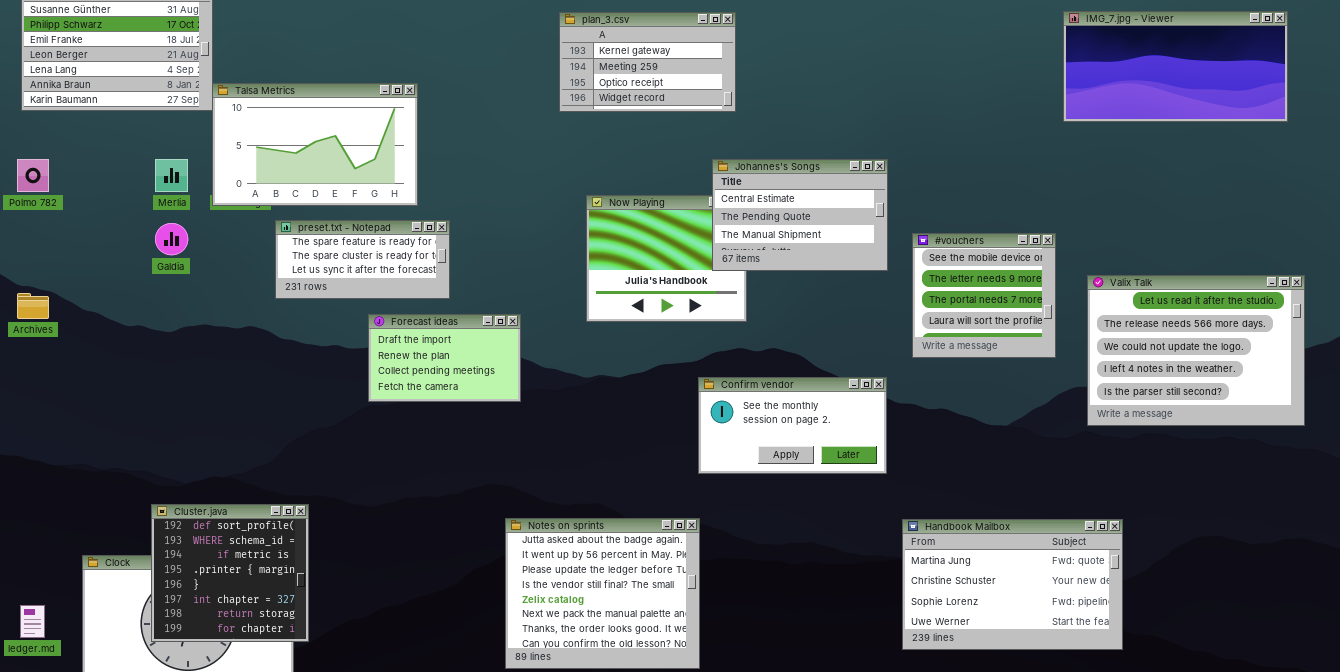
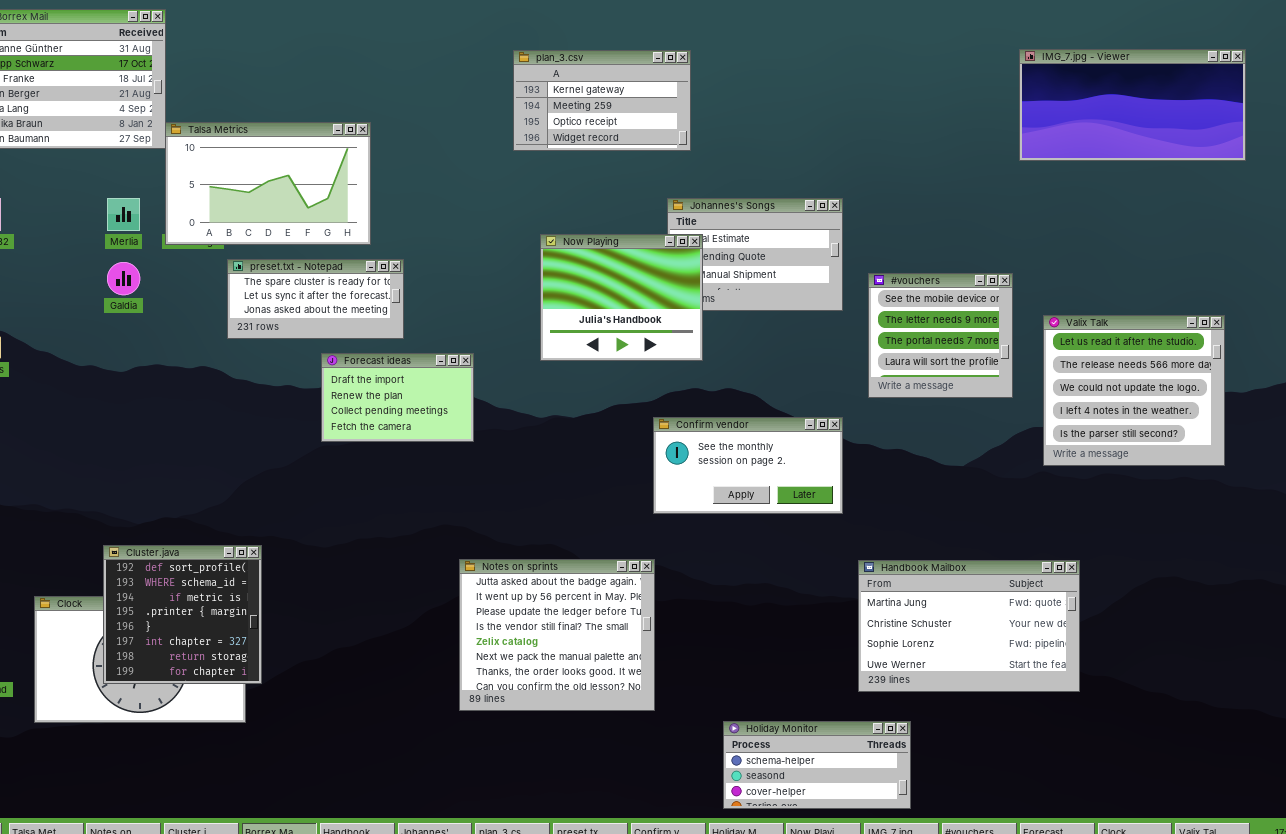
Now Playing: [586,195,747,322] -> [540,234,703,361], raised
preset.txt - Notepad: [275,220,450,299] -> [227,259,404,339], scrolled down 1 row
Valix Talk: [1087,275,1305,426] -> [1043,315,1225,466], resized

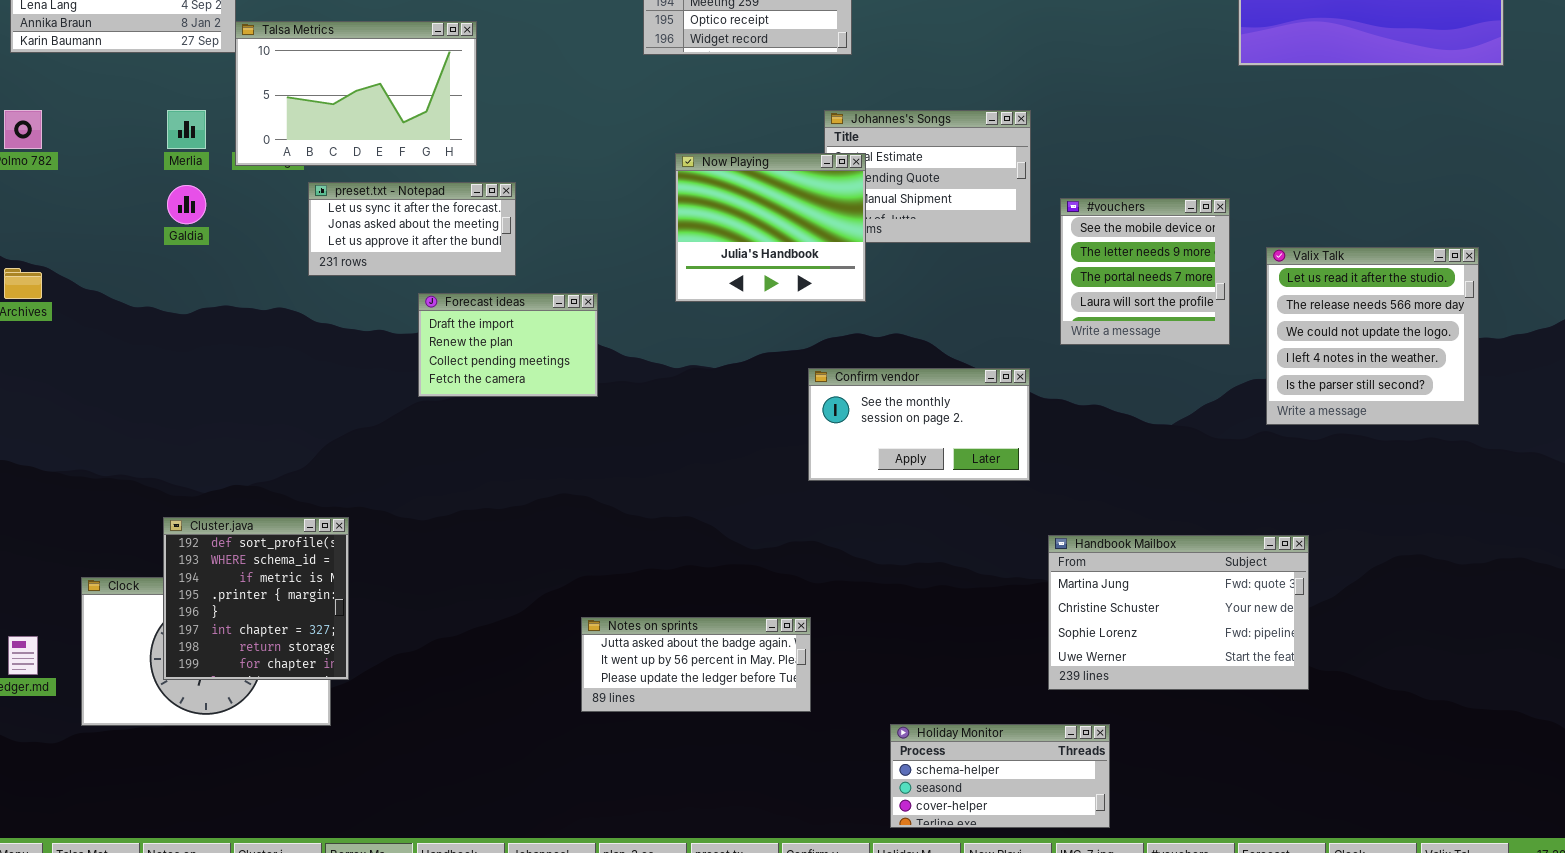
preset.txt - Notepad: [227,259,404,339] -> [308,182,516,276], scrolled down 1 row
Notes on sprints: [459,559,655,711] -> [581,617,811,712], resized

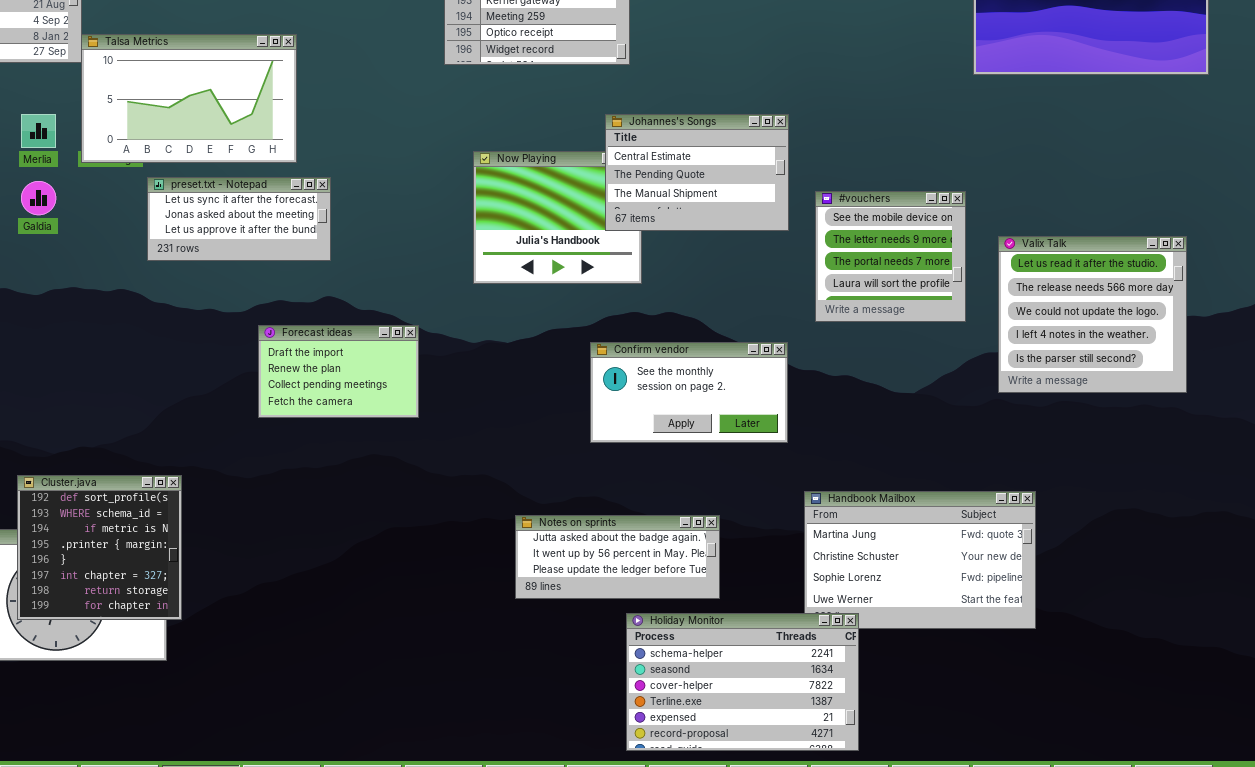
Johannes's Songs: [824,110,1031,243] -> [605,114,789,231], raised
Forecast ideas: [418,293,598,397] -> [258,325,419,418], moved
Notes on sprints: [581,617,811,712] -> [515,515,720,599], moved
Holiday Monitor: [890,724,1110,828] -> [626,613,859,751], resized

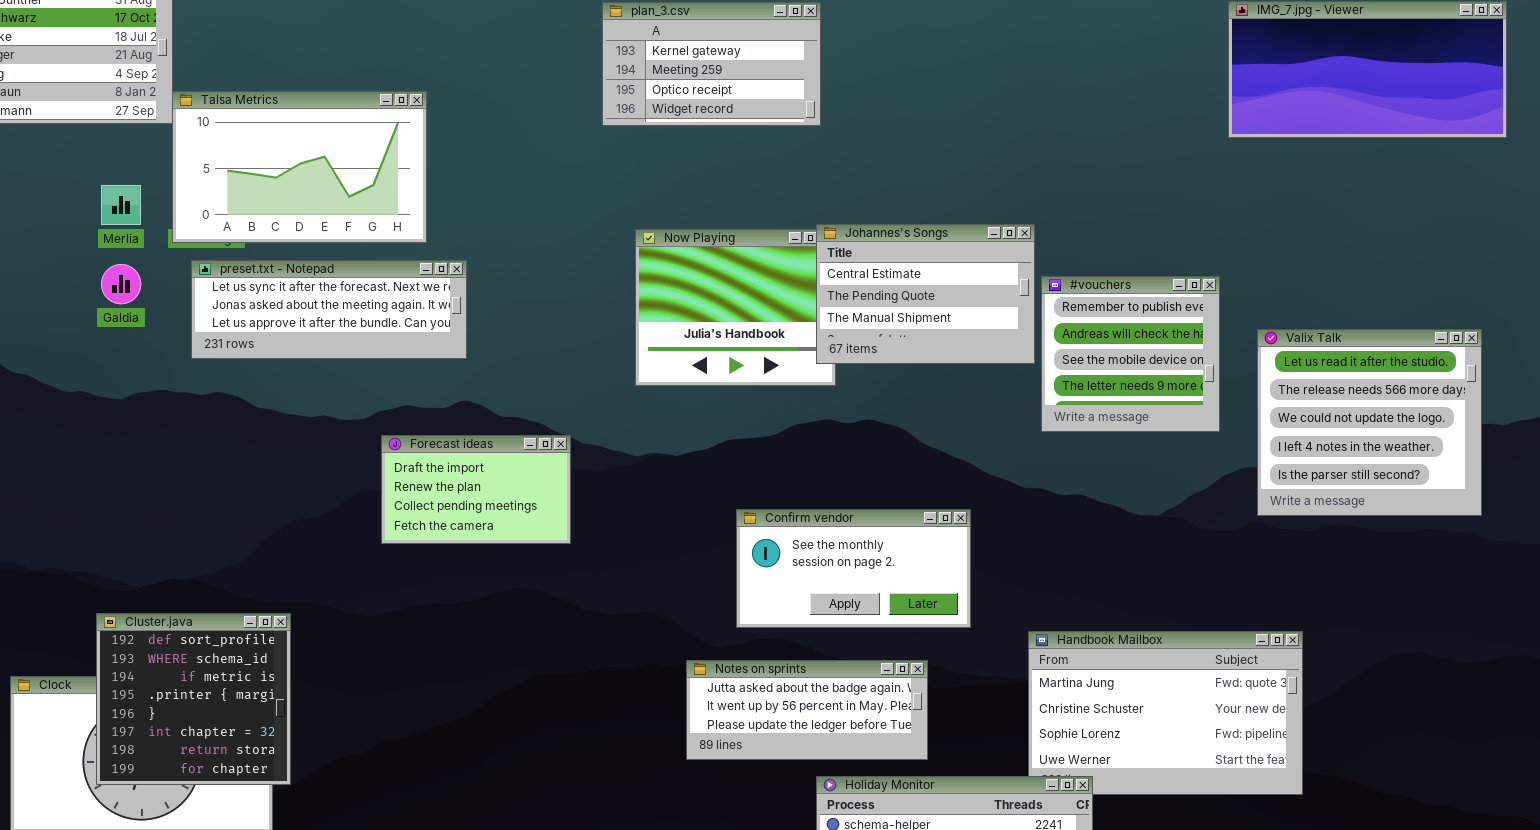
Johannes's Songs: [605,114,789,231] -> [816,224,1035,364], moved
preset.txt - Notepad: [147,177,331,261] -> [191,260,467,359], resized
#vouchers: [815,191,966,322] -> [1041,276,1220,432], scrolled up 2 rows
Confirm vendor: [590,342,788,443] -> [736,509,971,628], moved

